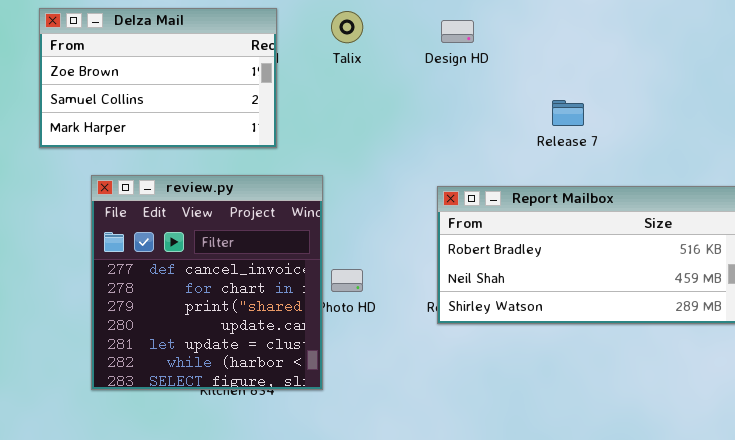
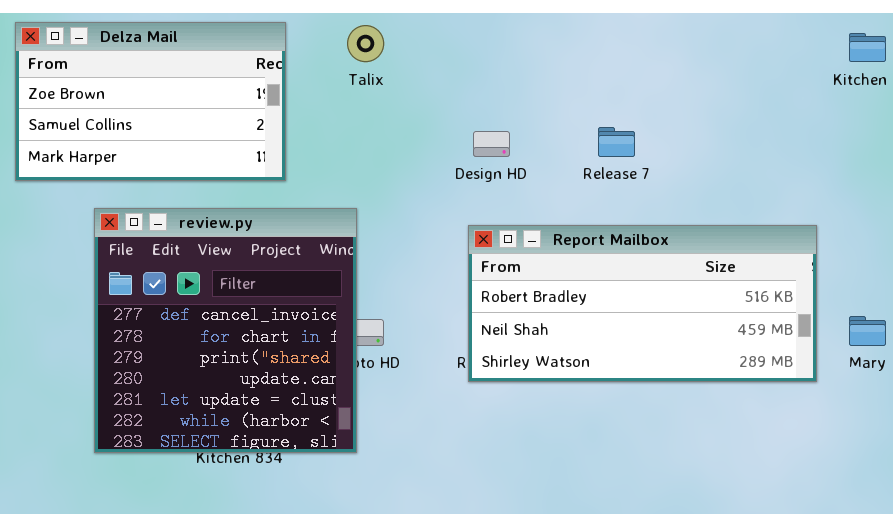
Design HD: [441,20,474,43] -> [473,131,510,157], moved
review.py: [91,175,323,390] -> [94,208,357,453], moved

